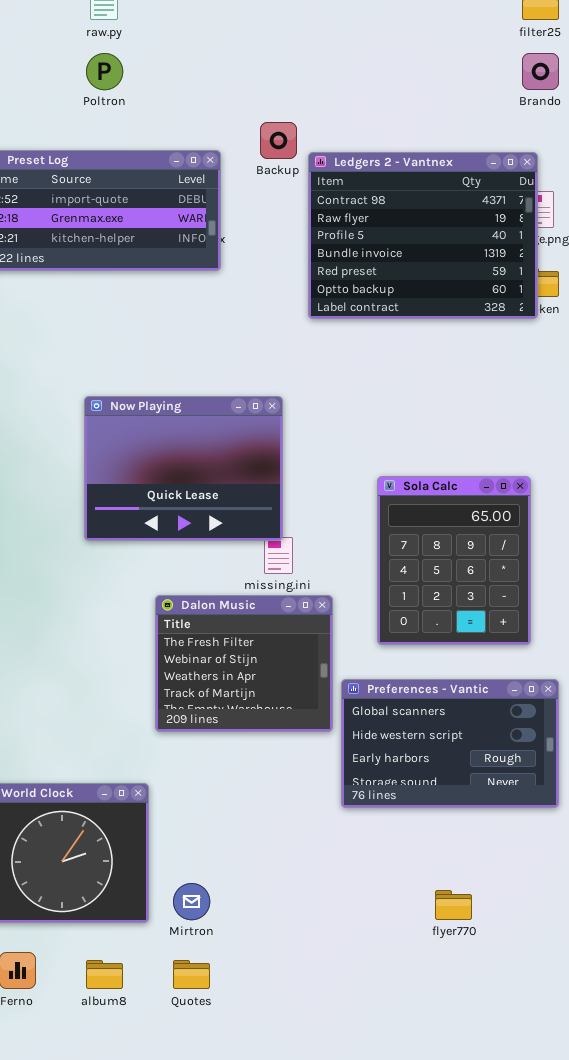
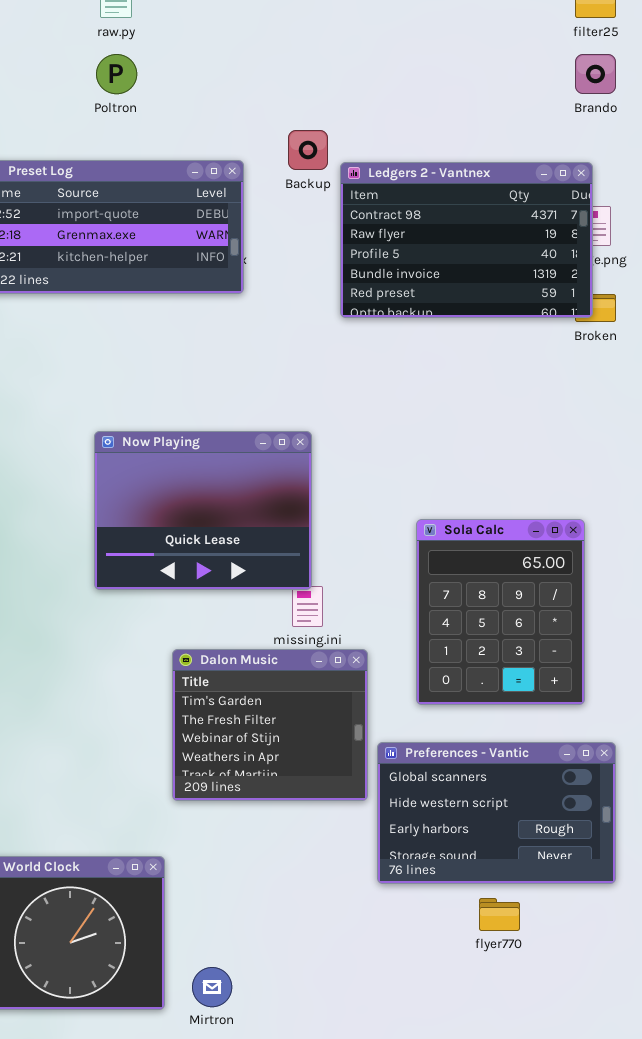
Ledgers 2 - Vantnex: [308,152,538,319] -> [340,162,593,318], resized
Dalon Music: [155,595,333,732] -> [172,649,368,801], scrolled up 1 row
flyer770: [435,890,472,920] -> [479,898,520,931], moved

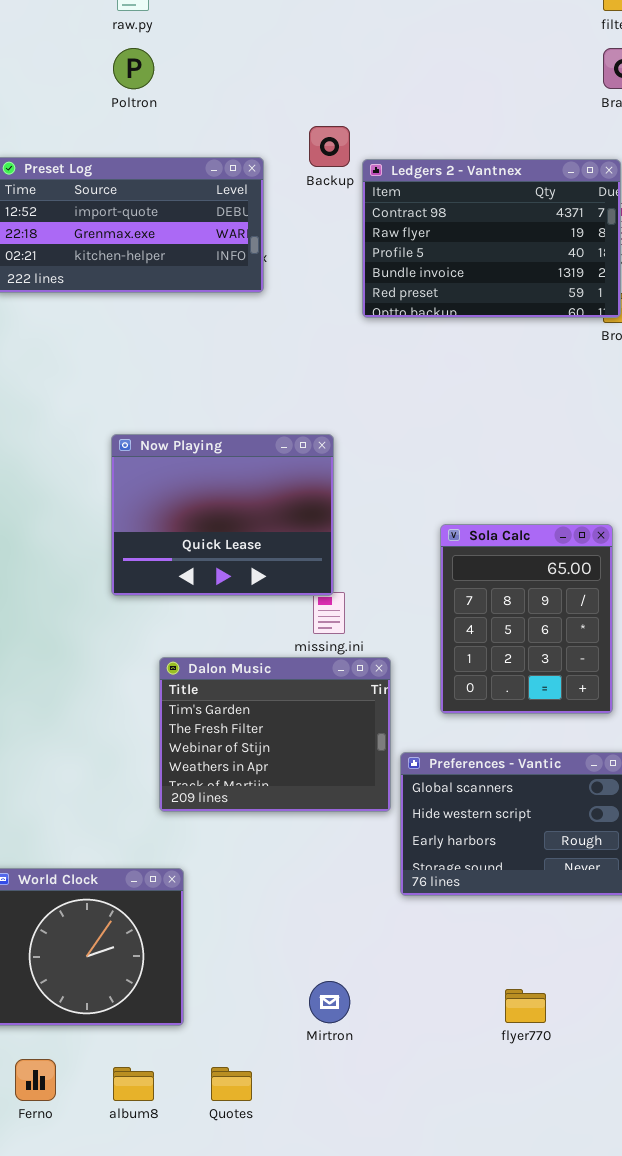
Dalon Music: [172,649,368,801] -> [159,657,391,812], resized
flyer770: [479,898,520,931] -> [505,989,546,1023], moved
Mirtron: [192,967,232,1007] -> [309,981,350,1023], moved

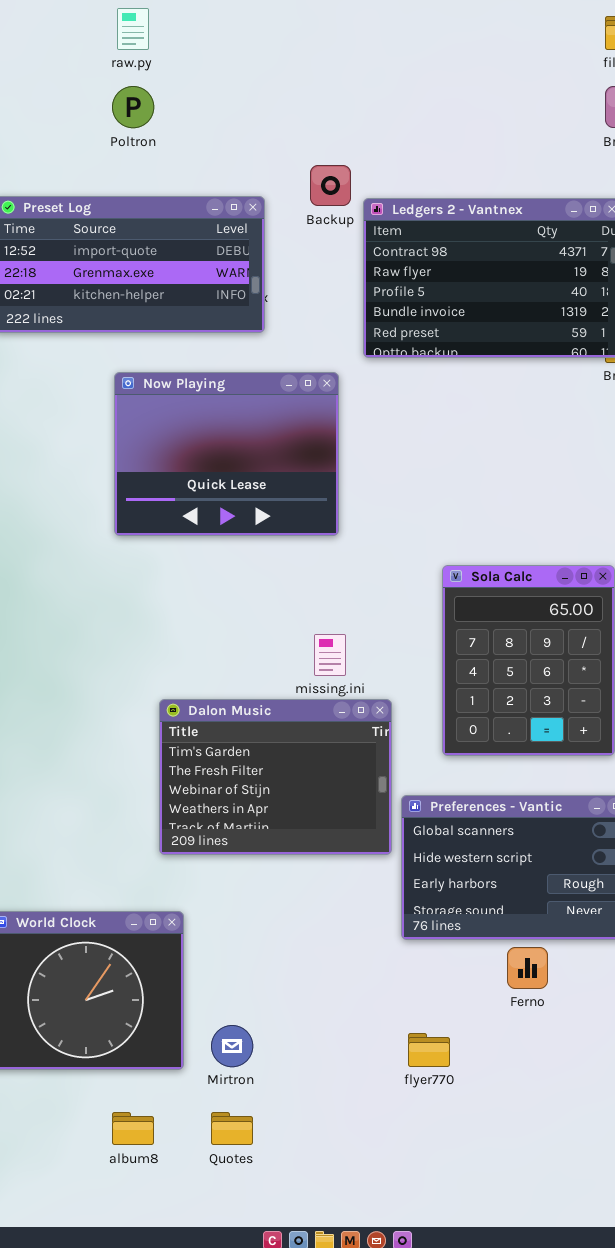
Now Playing: [111,434,334,596] -> [114,372,339,536], moved
Mirtron: [309,981,350,1023] -> [211,1025,253,1067], moved
flyer770: [505,989,546,1023] -> [408,1033,450,1067], moved
Ferno: [15,1059,56,1101] -> [507,947,548,989], moved

